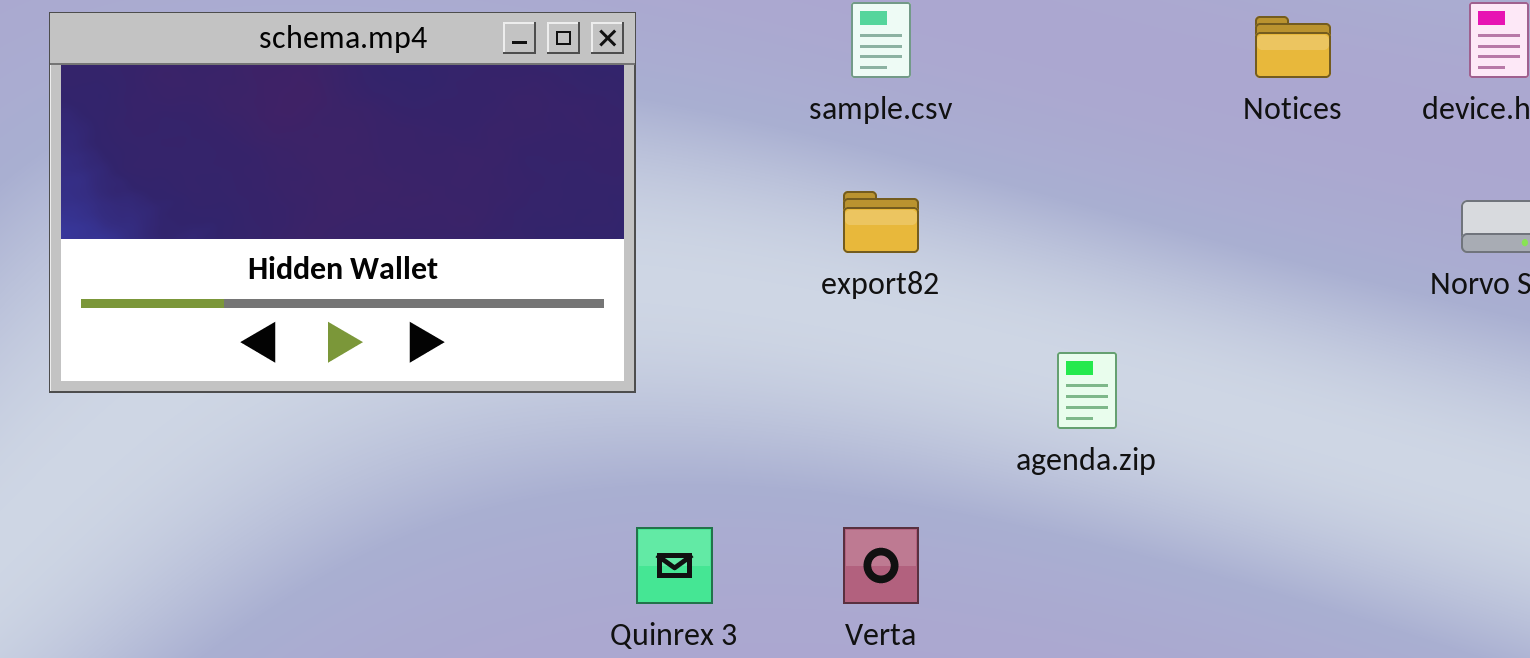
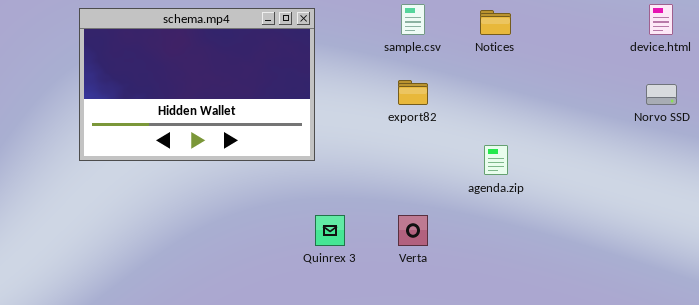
Notices: [1255,16,1331,78] -> [480,10,511,35], moved

